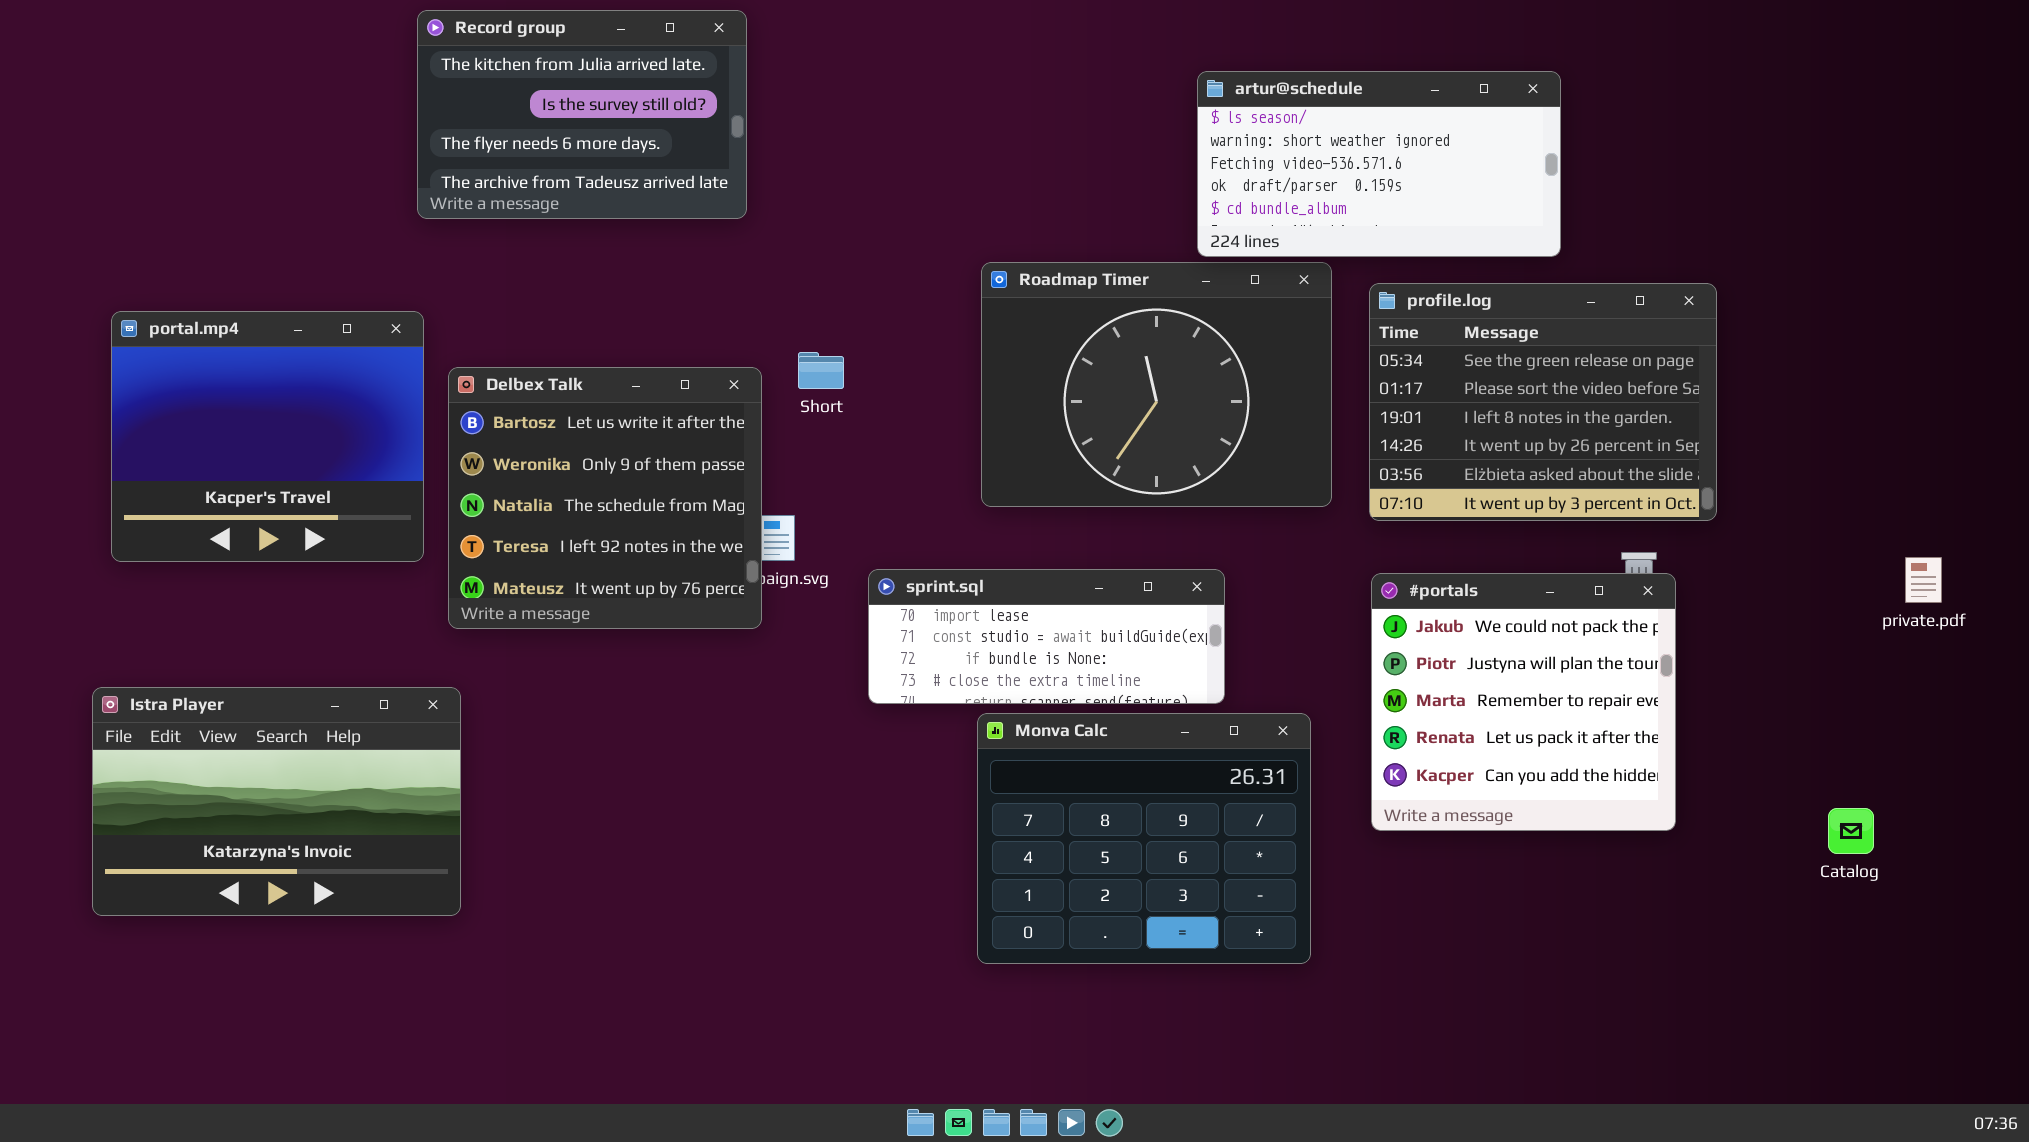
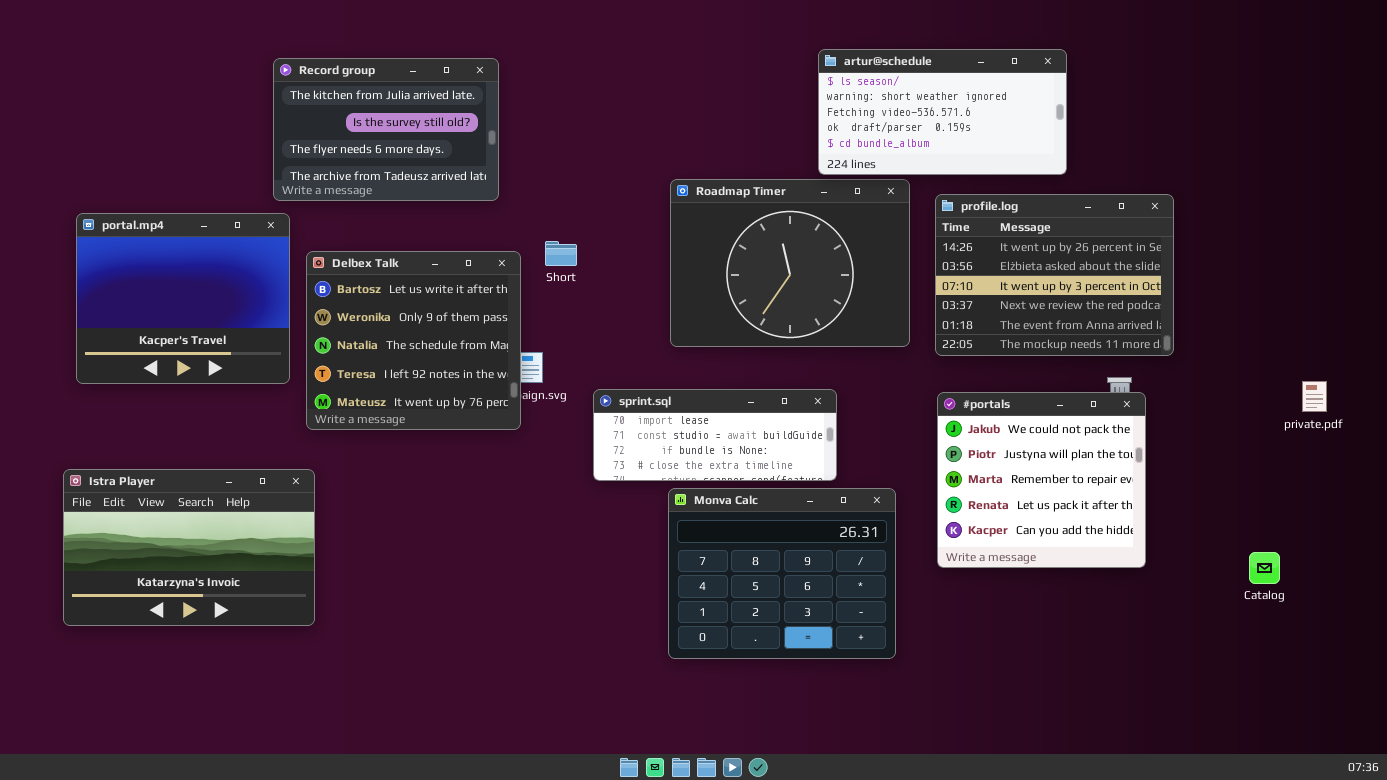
Record group: [417,10,747,219] -> [273,58,499,201], moved
profile.log: [1369,283,1717,521] -> [935,194,1174,356], scrolled down 3 rows

